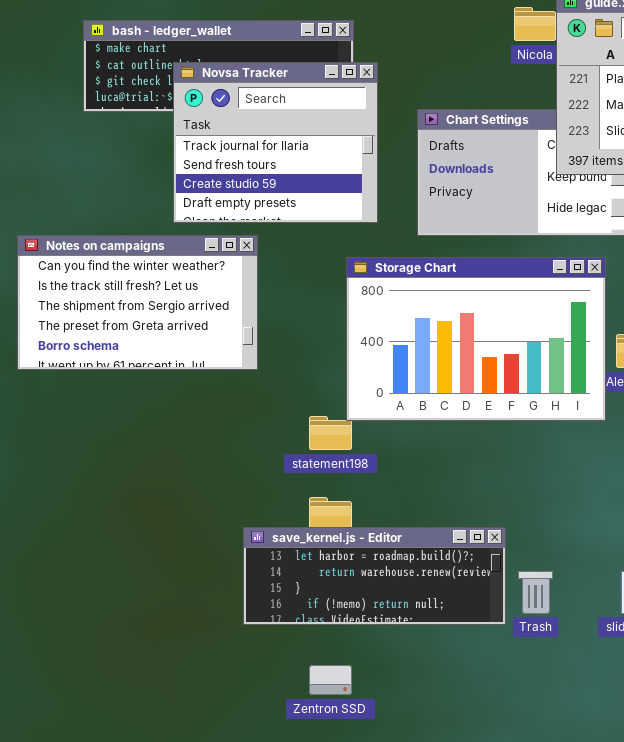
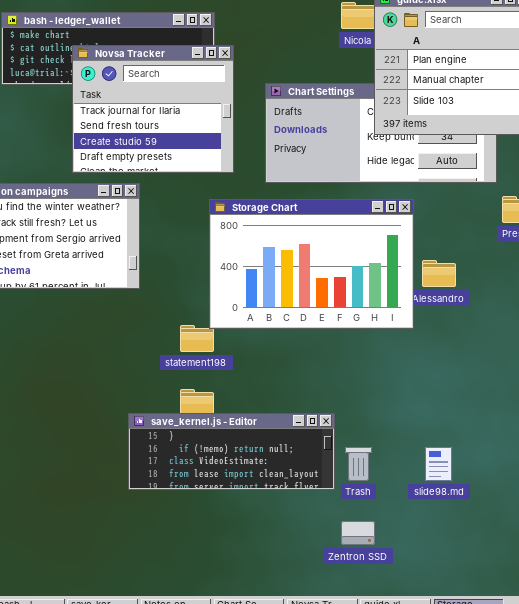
save_kernel.js - Editor: [243,527,506,625] -> [128,413,335,490], scrolled down 2 rows
Zentron SSD: [309,665,352,695] -> [341,521,375,545], moved

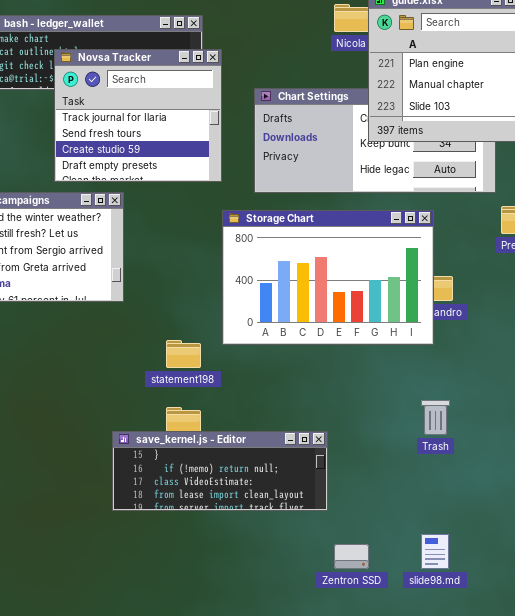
Storage Chart: [209,199,414,329] -> [222,210,434,345], moved
Trash: [345,447,372,481] -> [421,400,450,435], moved
slide98.md: [425,447,452,481] -> [421,534,449,569], moved

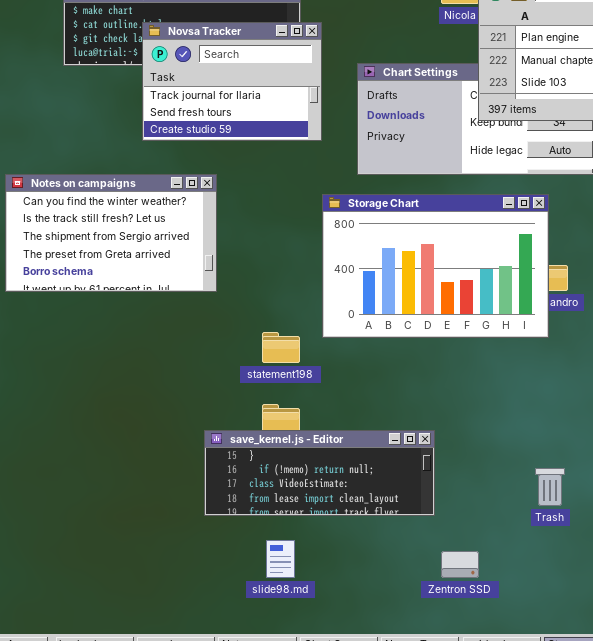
Novsa Tracker: [54,49,222,182] -> [142,22,322,141], resized
Trash: [421,400,450,435] -> [535,468,565,506], moved
slide98.md: [421,534,449,569] -> [266,540,295,578], moved

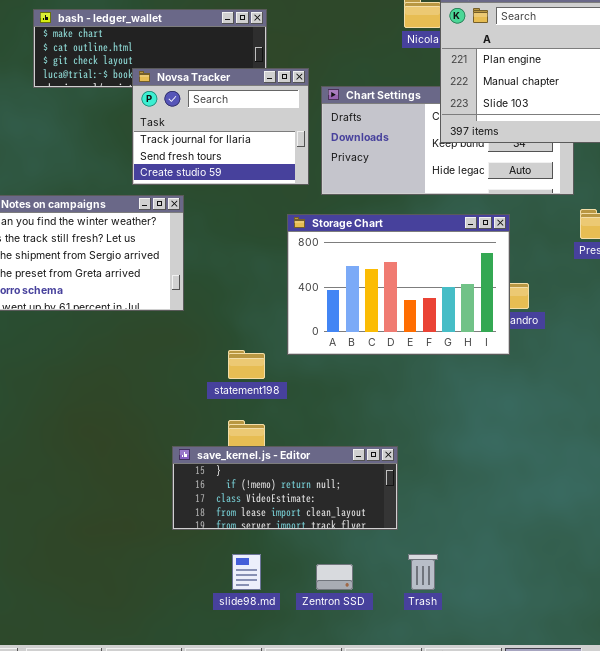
Novsa Tracker: [142,22,322,141] -> [132,68,309,185], moved
Trash: [535,468,565,506] -> [408,554,438,590], moved
Zentron SSD: [441,551,479,578] -> [316,564,353,590], moved

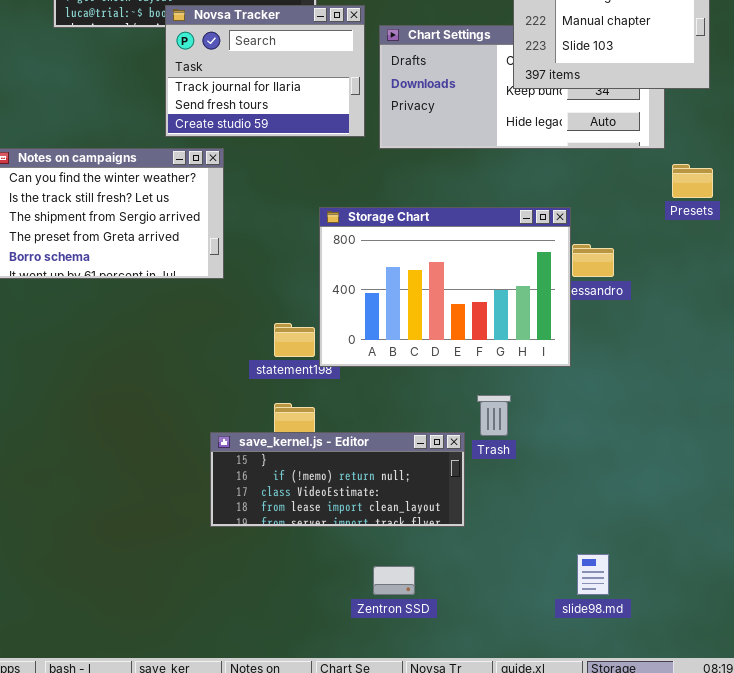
Storage Chart: [287,214,510,355] -> [319,207,571,367], moved
slide98.md: [232,554,261,590] -> [577,554,609,595], moved
Trash: [408,554,438,590] -> [477,395,511,436], moved

